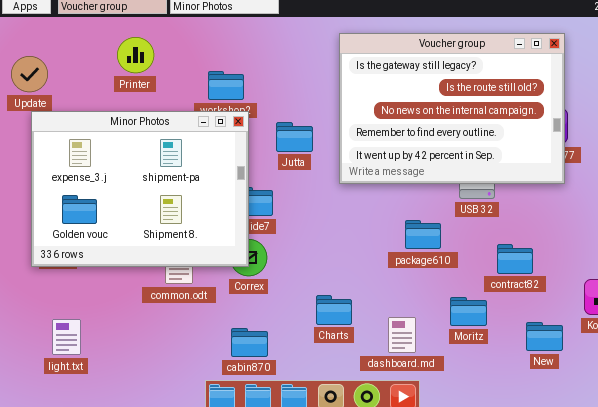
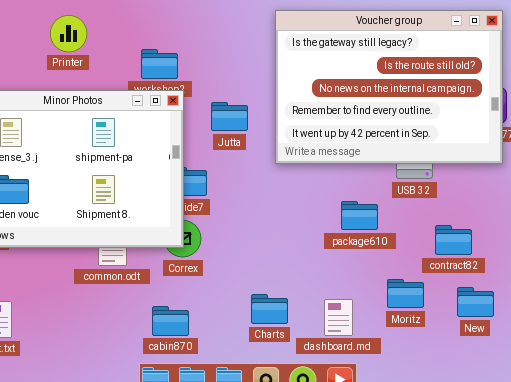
Charts: [316,295,352,325] -> [251,294,288,324], moved
New: [526,322,563,351] -> [457,287,494,317], moved
cabin870: [231,328,268,357] -> [152,306,189,336], moved

